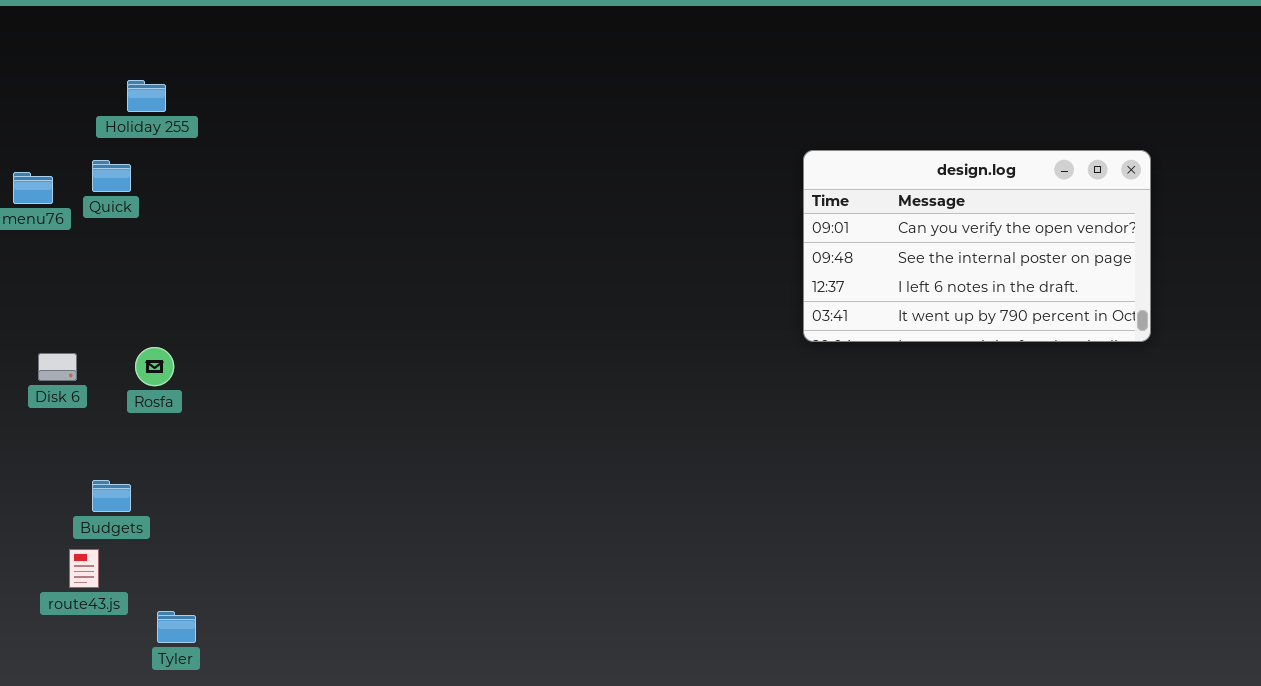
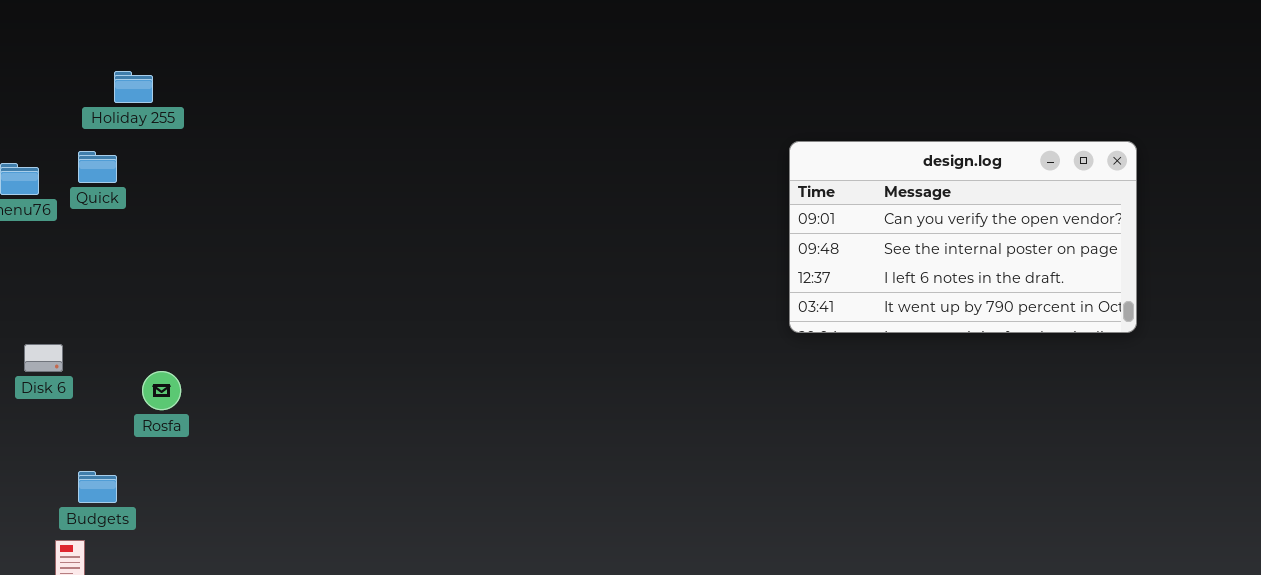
Rosfa: [135,347,174,386] -> [142,371,181,410], moved

